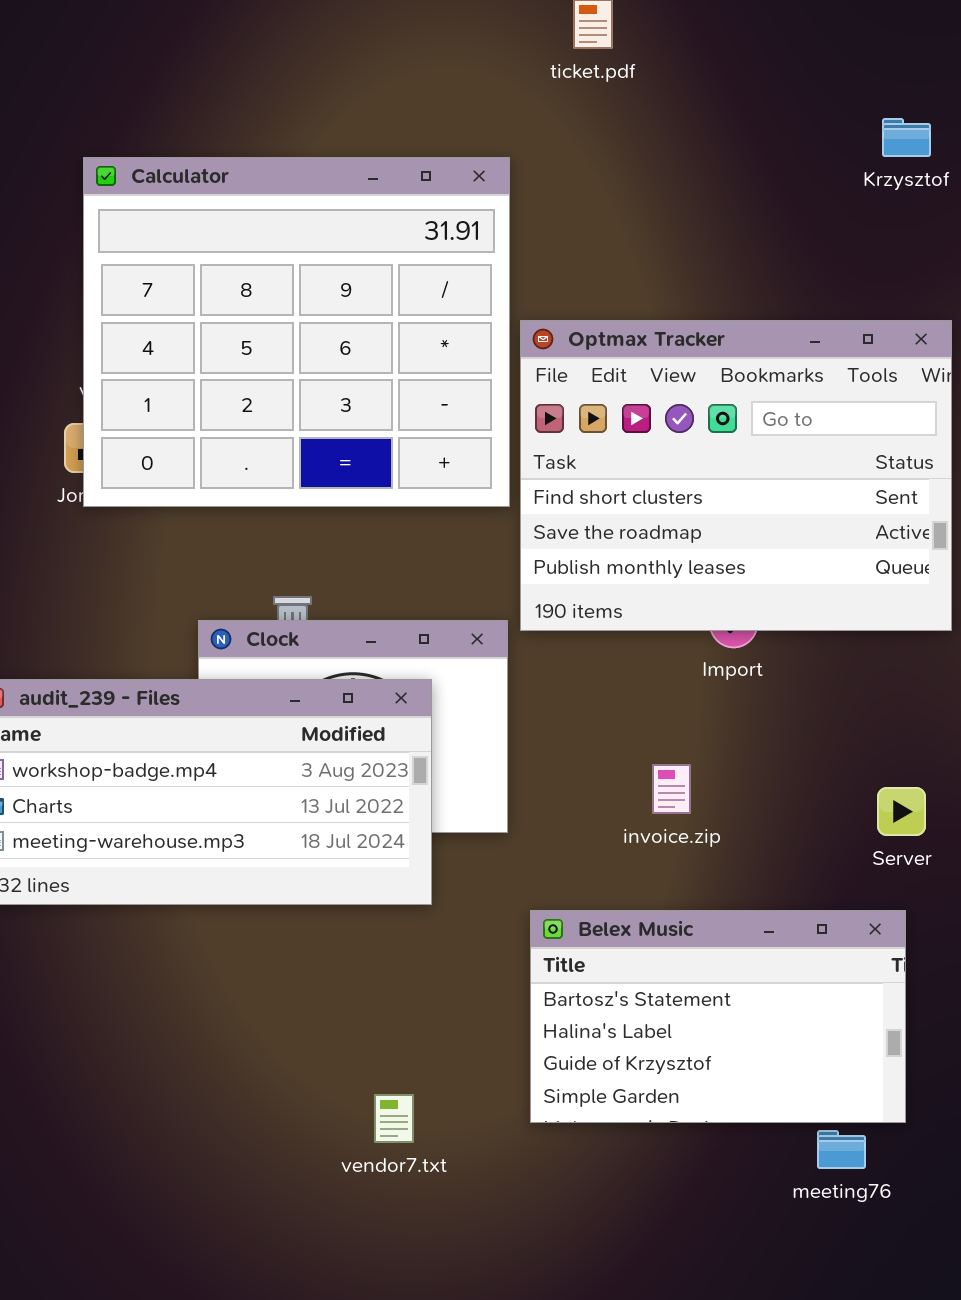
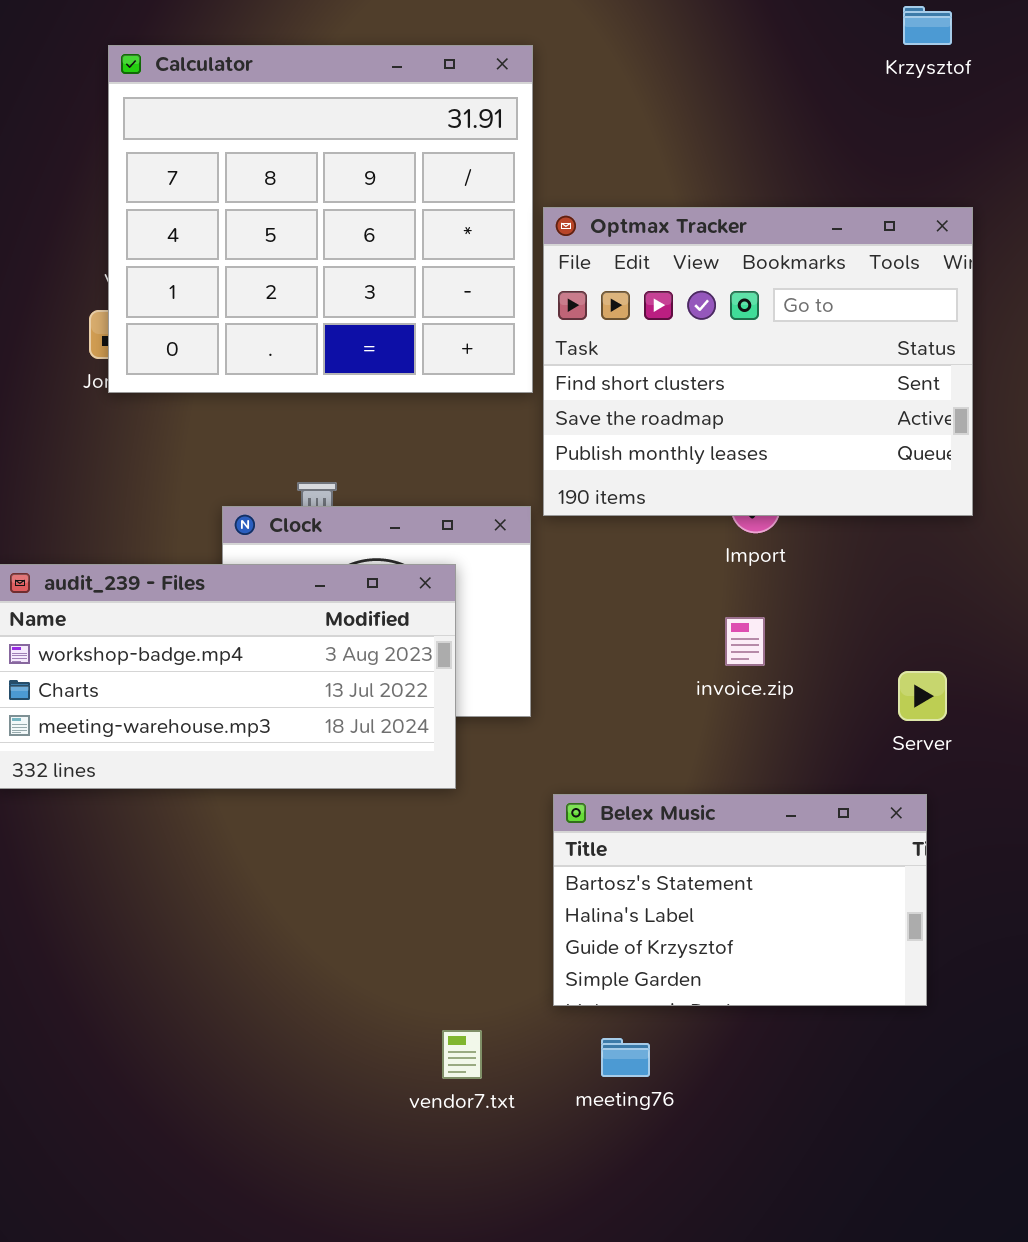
invoice.zip: [652,764,691,814] -> [725,617,765,666], moved
vendor7.txt: [374,1094,414,1143] -> [442,1030,482,1079], moved
meeting76: [817,1130,866,1169] -> [601,1038,650,1077], moved

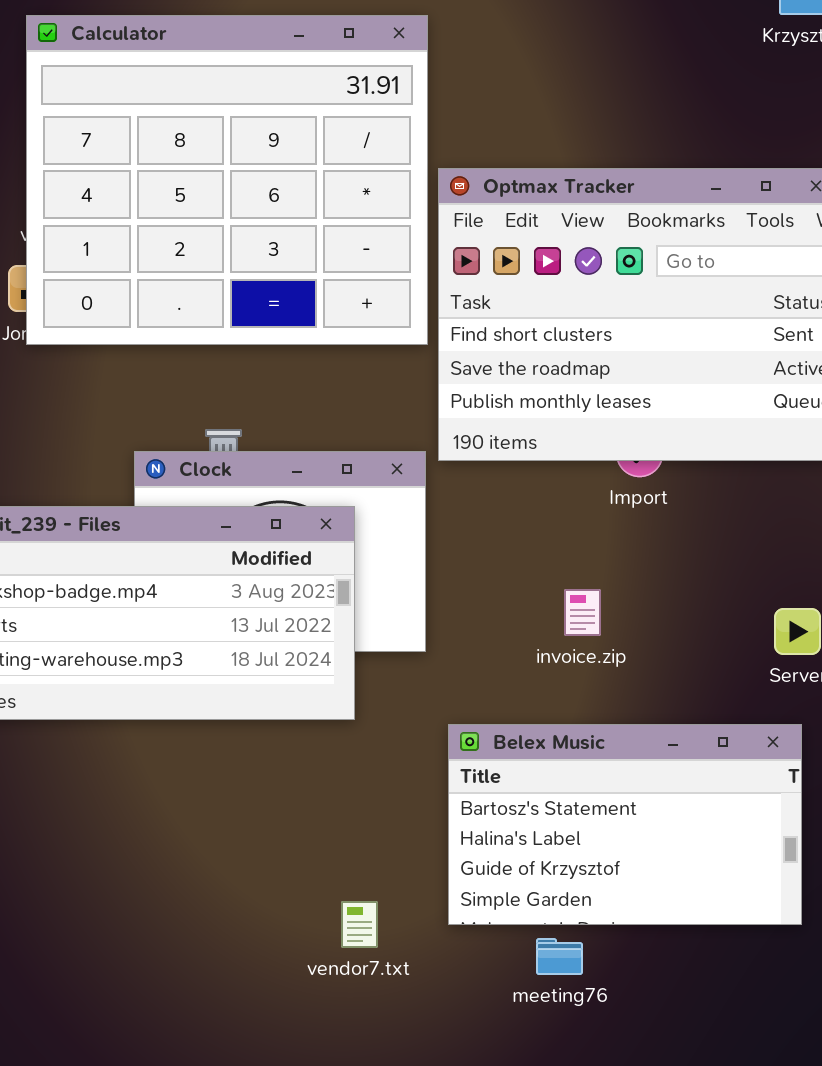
invoice.zip: [725,617,765,666] -> [564,589,601,636], moved
vendor7.txt: [442,1030,482,1079] -> [341,901,378,948], moved
meeting76: [601,1038,650,1077] -> [536,938,583,975], moved

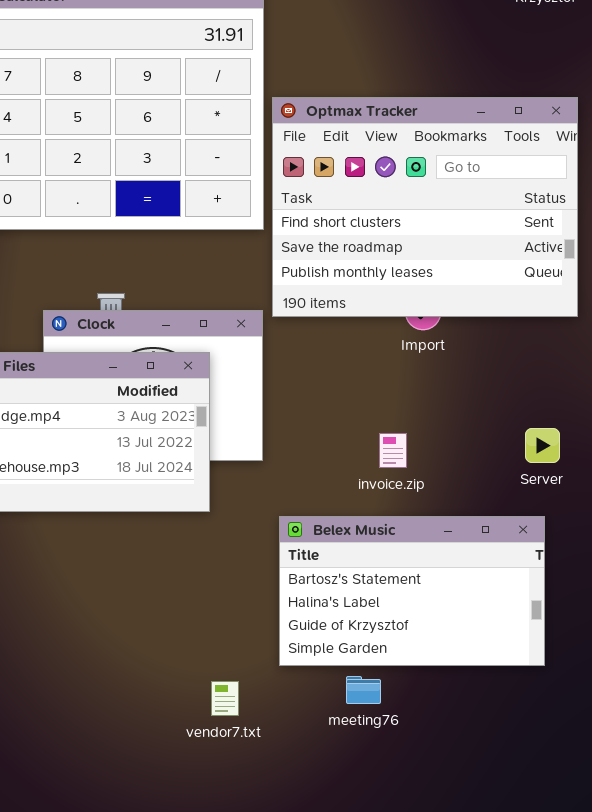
invoice.zip: [564,589,601,636] -> [379,433,407,468], moved
vendor7.txt: [341,901,378,948] -> [211,681,239,716], moved

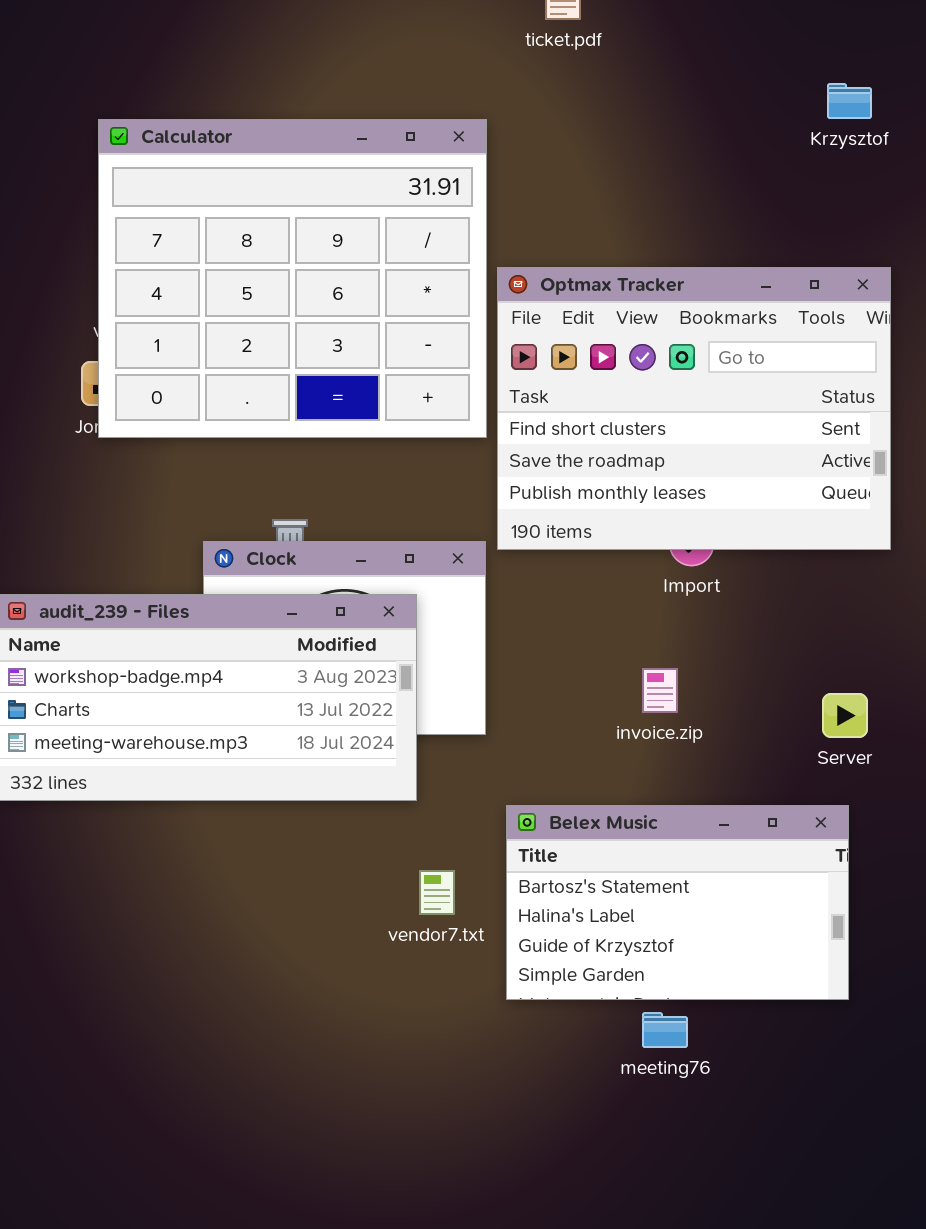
invoice.zip: [379,433,407,468] -> [642,668,678,713], moved
meeting76: [346,676,381,704] -> [642,1012,688,1048], moved
vendor7.txt: [211,681,239,716] -> [419,870,455,915], moved

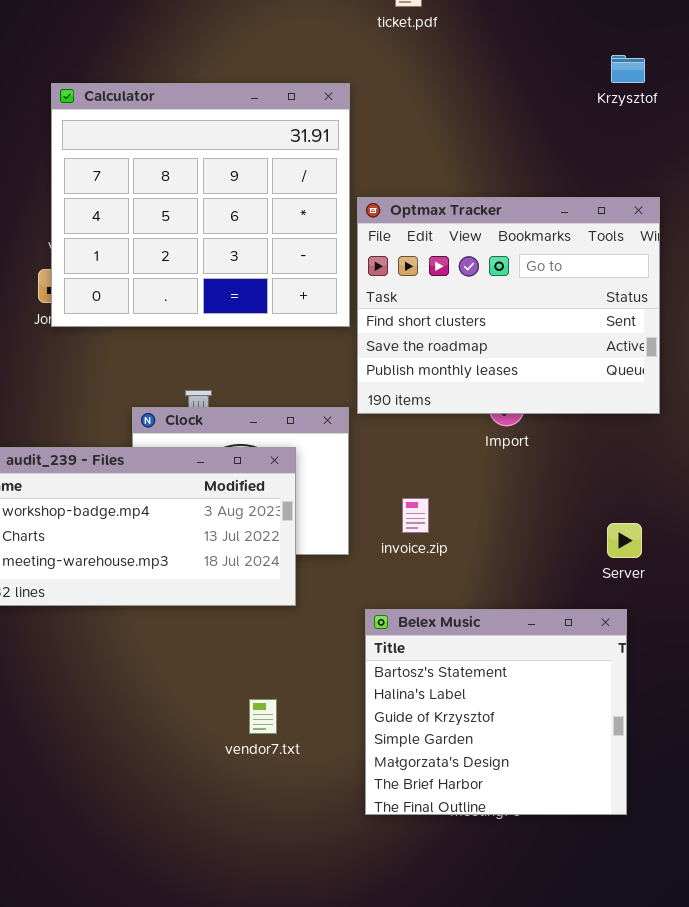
invoice.zip: [642,668,678,713] -> [402,498,429,533], moved
Belex Music: [506,805,849,1000] -> [365,609,627,815], resized
vendor7.txt: [419,870,455,915] -> [249,699,277,734], moved

